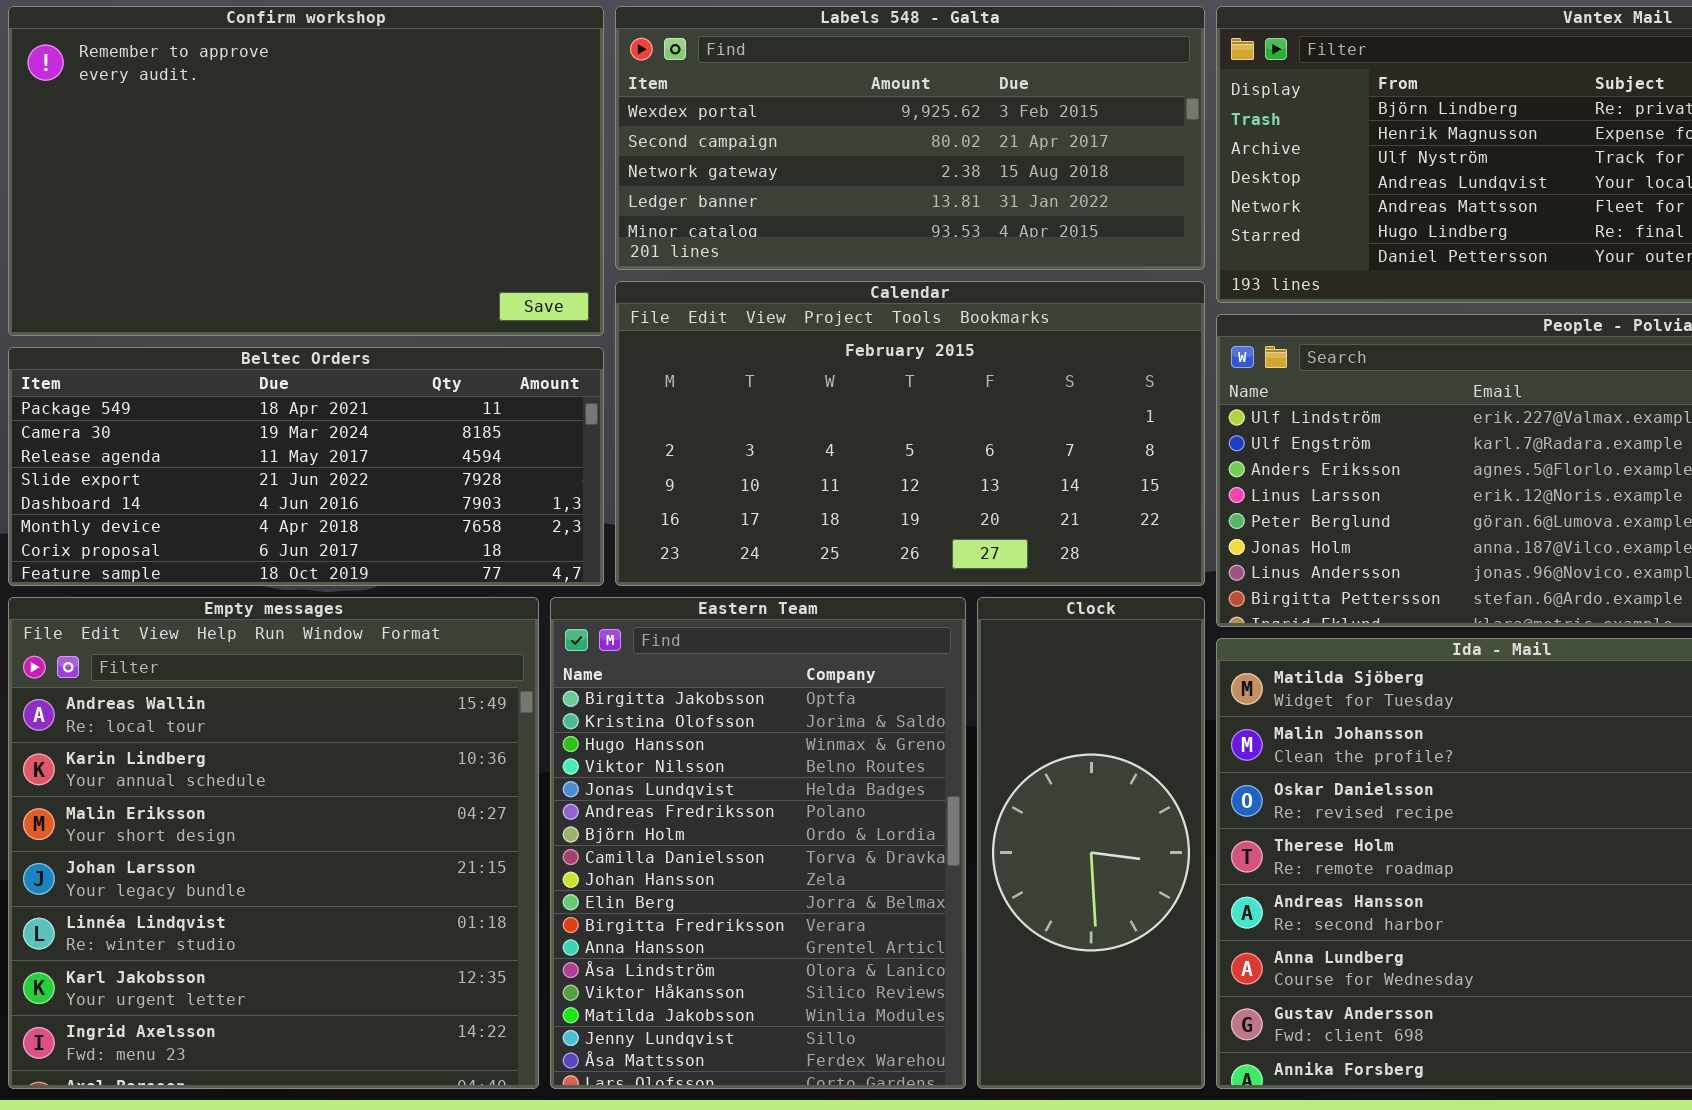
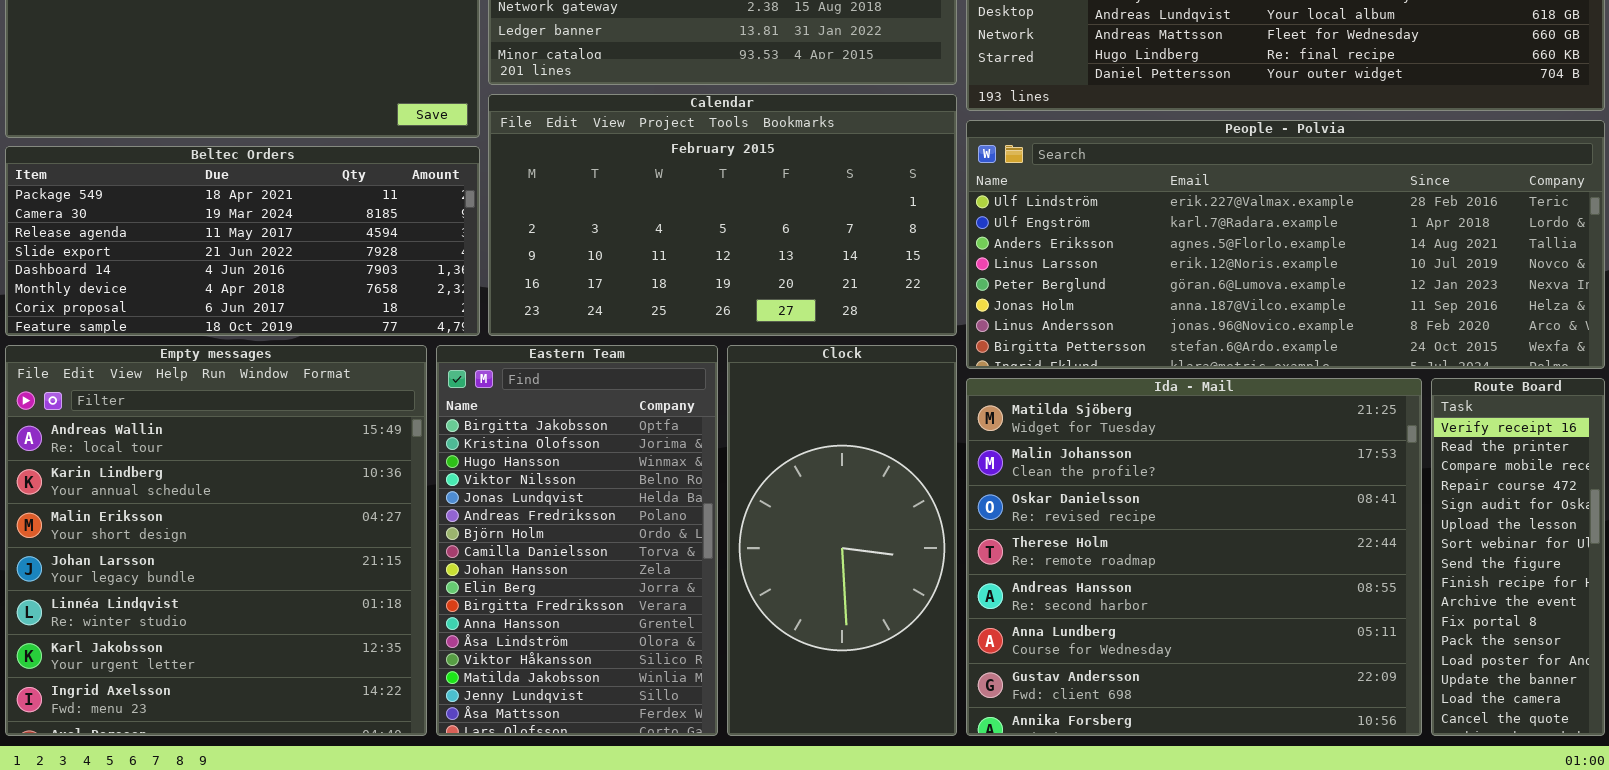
Eastern Team: [550,597,966,1089] -> [436,345,718,736], resized
Clock: [977,597,1205,1089] -> [727,345,957,736], resized

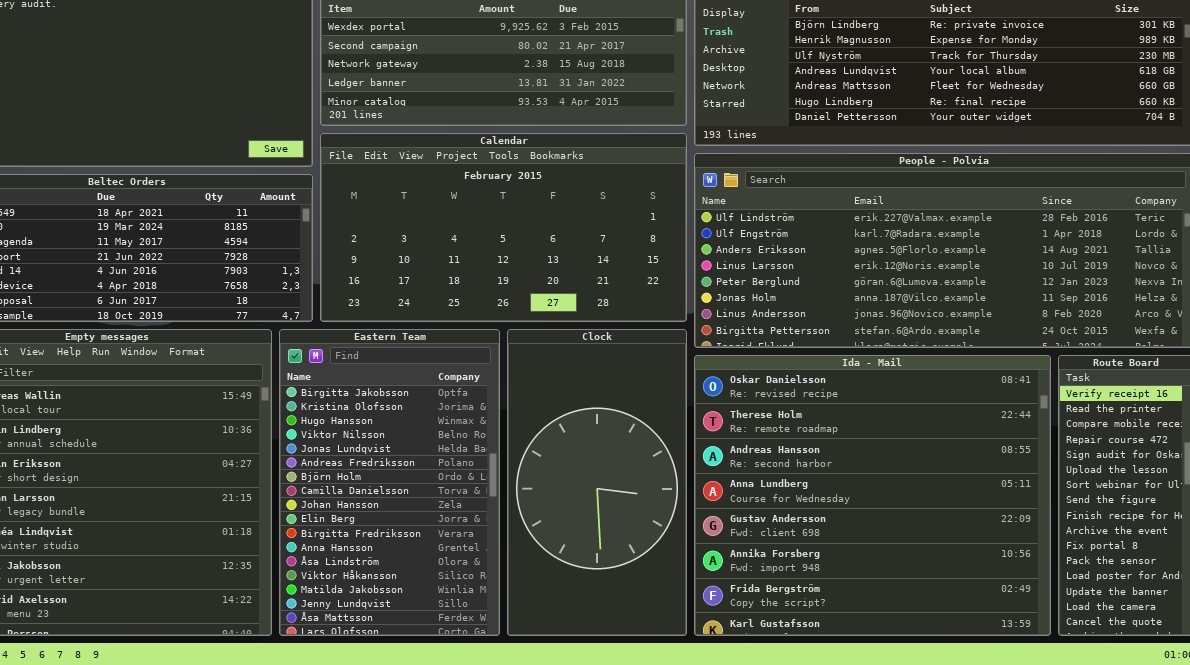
Ida - Mail: [966,378,1422,736] -> [694,355,1051,636], scrolled down 2 rows

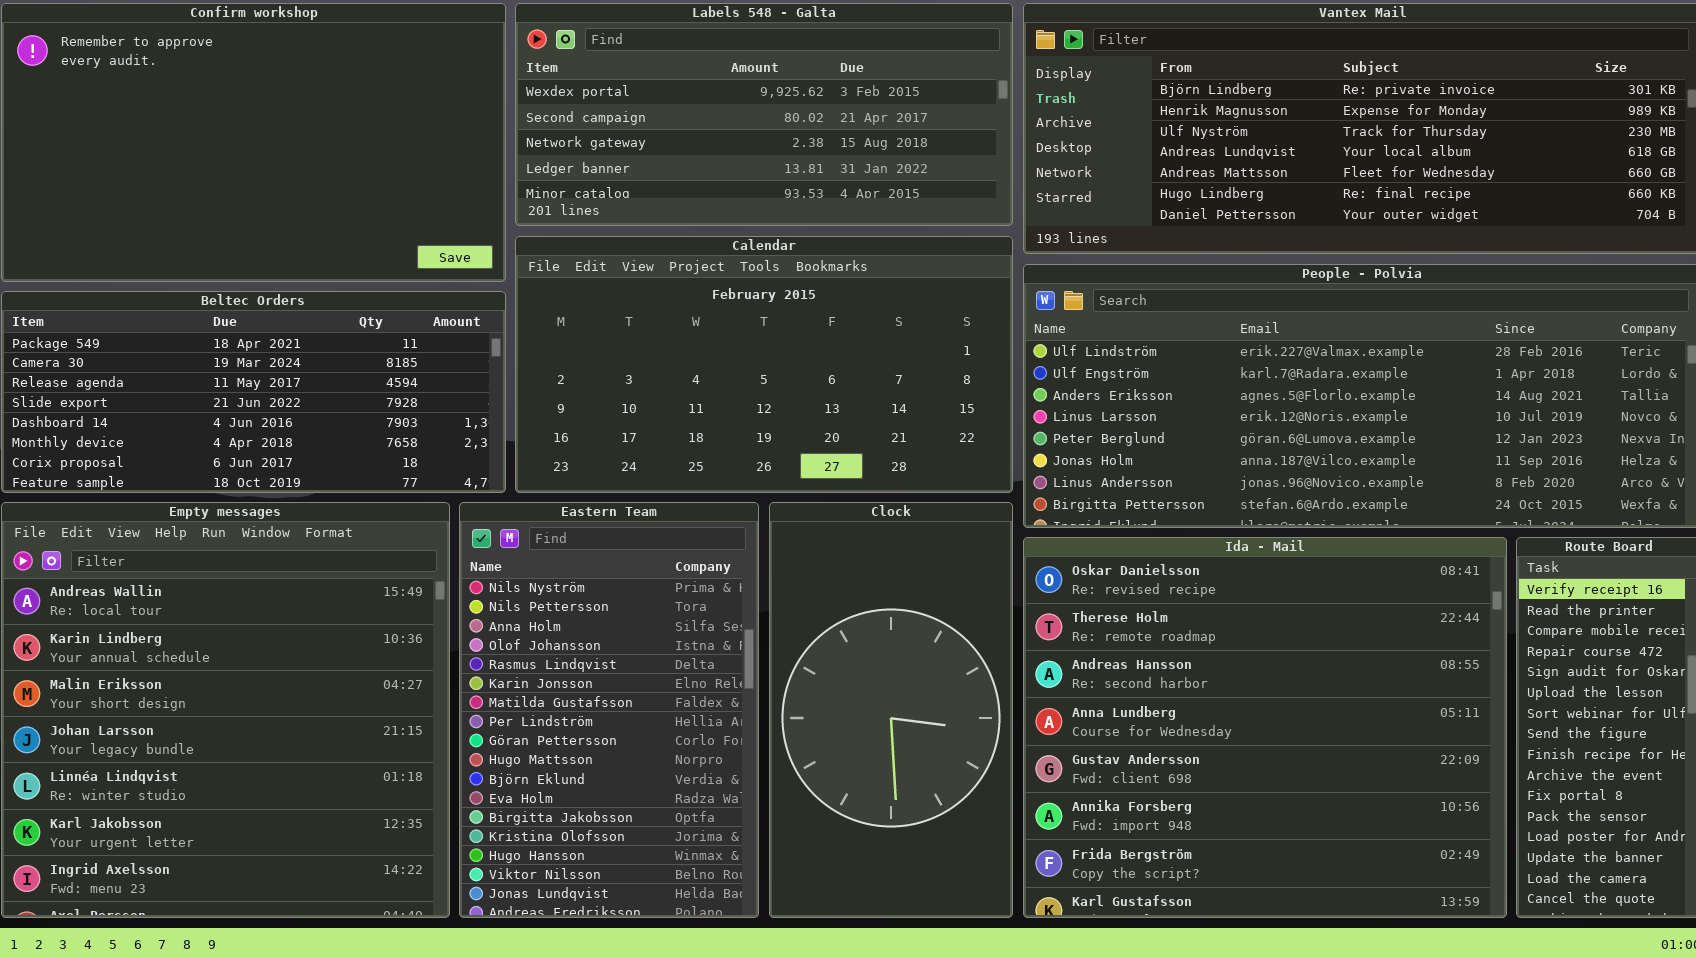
Eastern Team: [279,329,500,636] -> [459,502,759,918], scrolled up 12 rows

